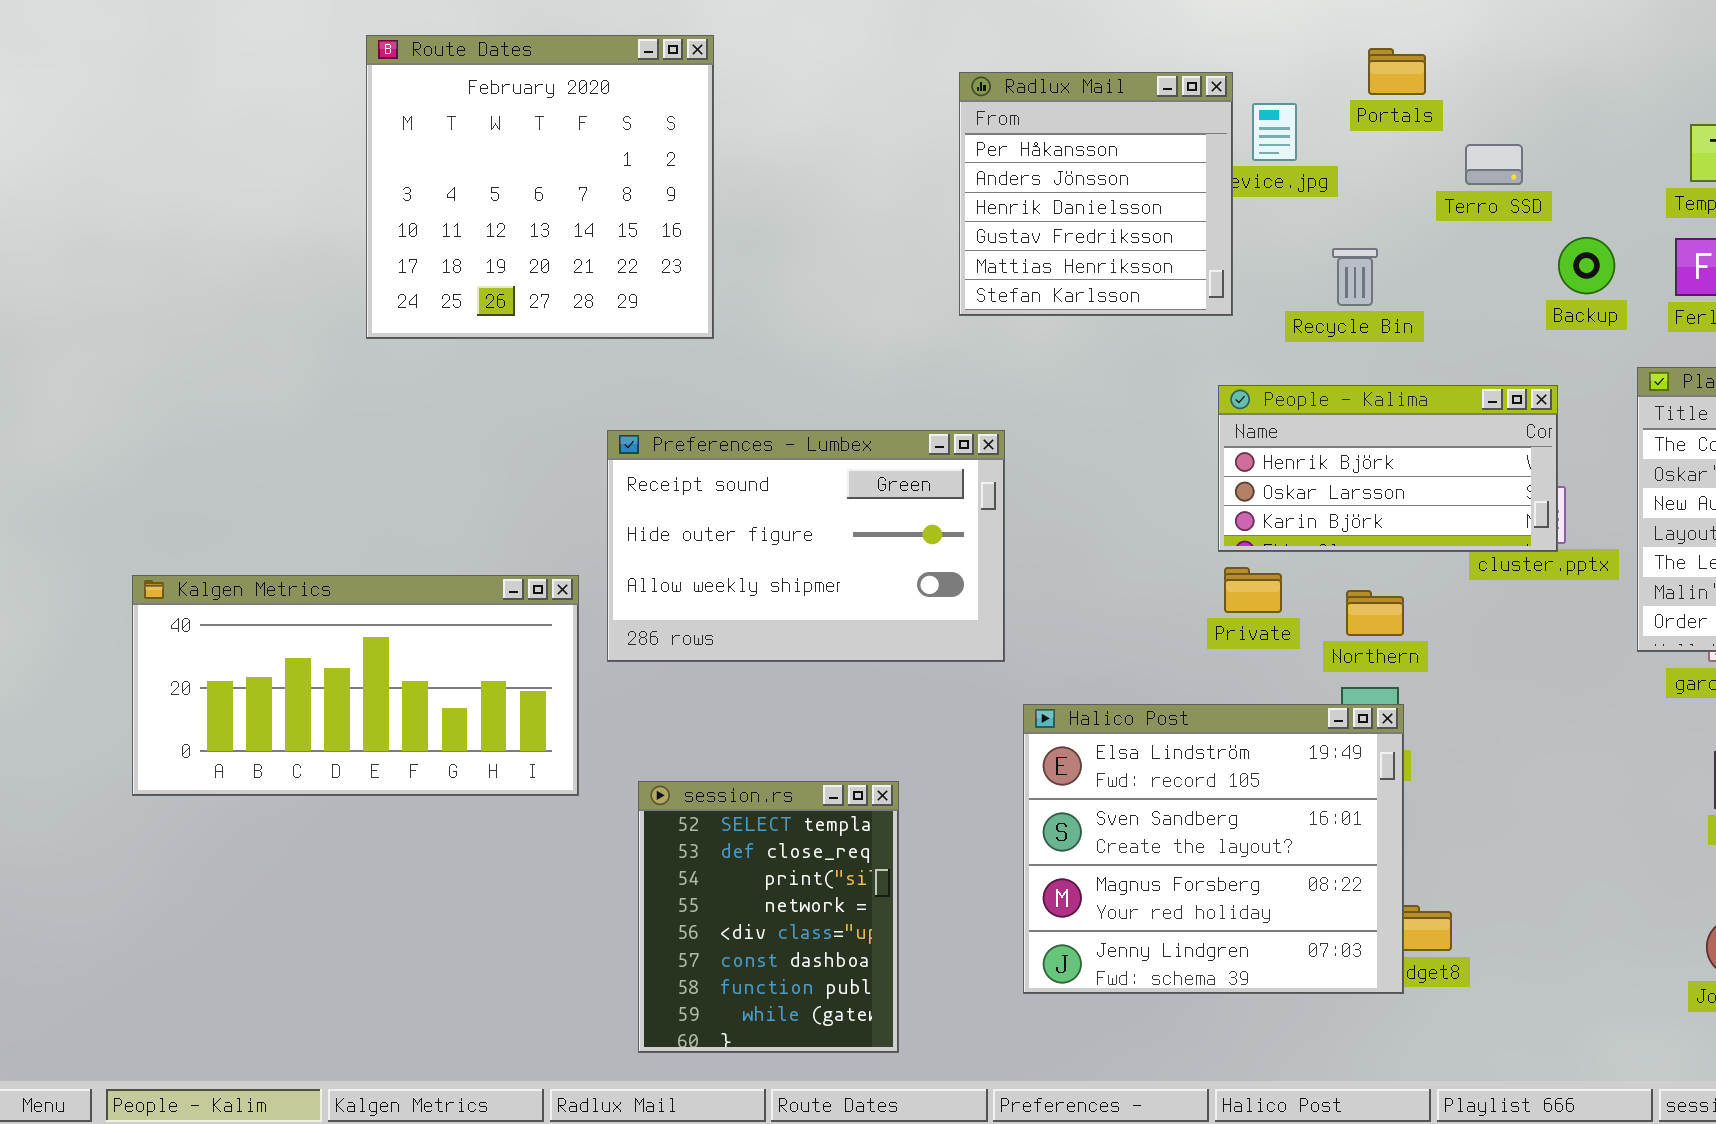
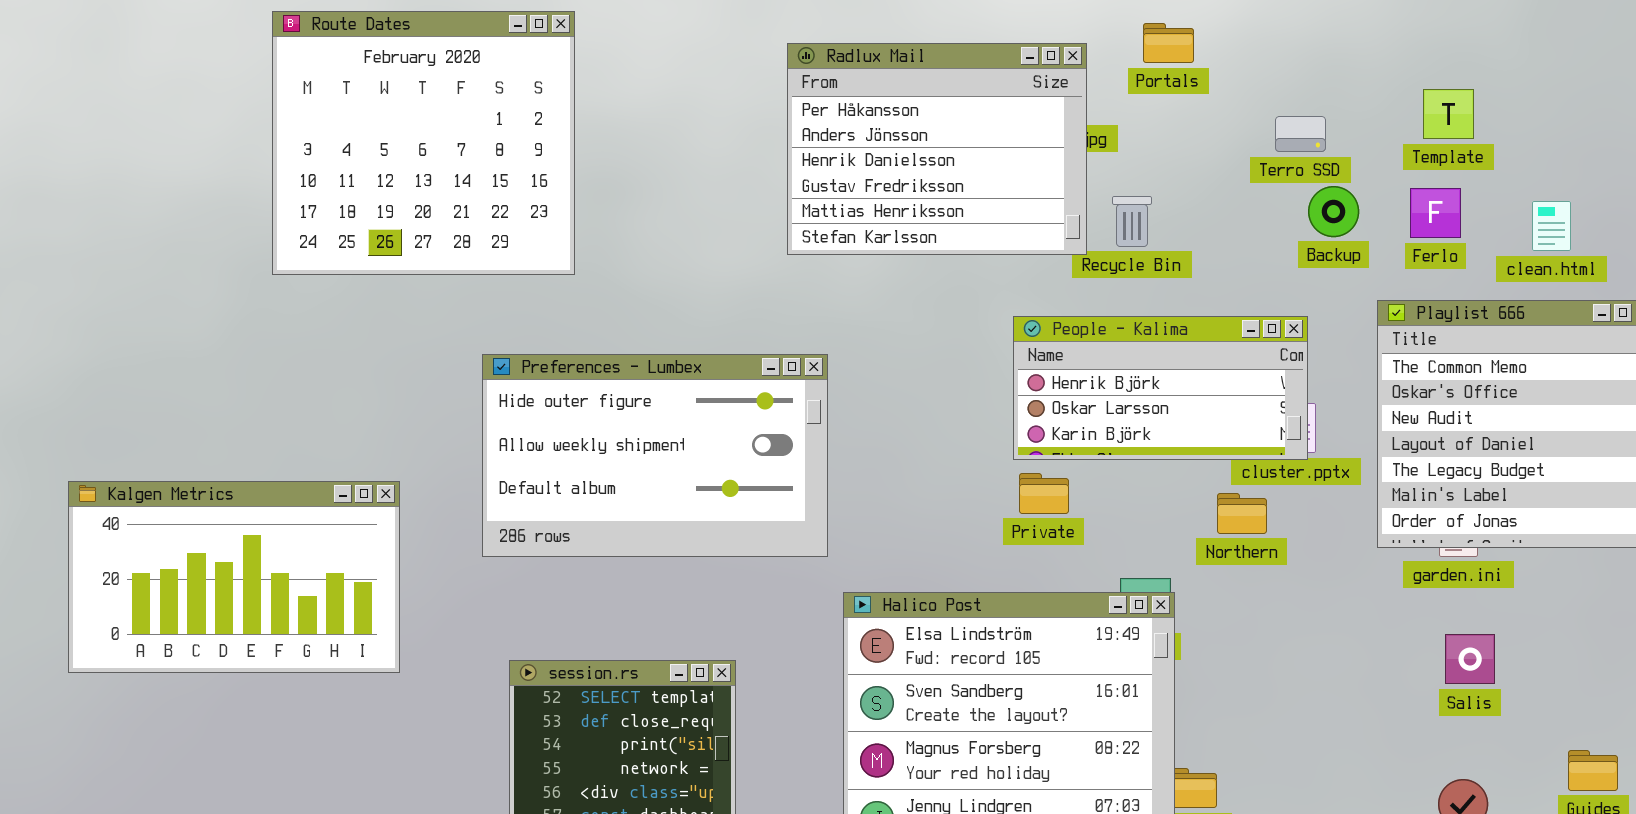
Radlux Mail: [959,72,1233,316] -> [787,43,1087,255], resized
Terro SSD: [1465,144,1523,185] -> [1275,116,1326,152], moved
Preferences - Lumbex: [607,430,1005,662] -> [482,354,828,557], scrolled down 1 row
Kalgen Metrics: [132,575,579,796] -> [68,481,400,673], resized
Northern: [1346,590,1404,636] -> [1217,493,1267,534], moved

